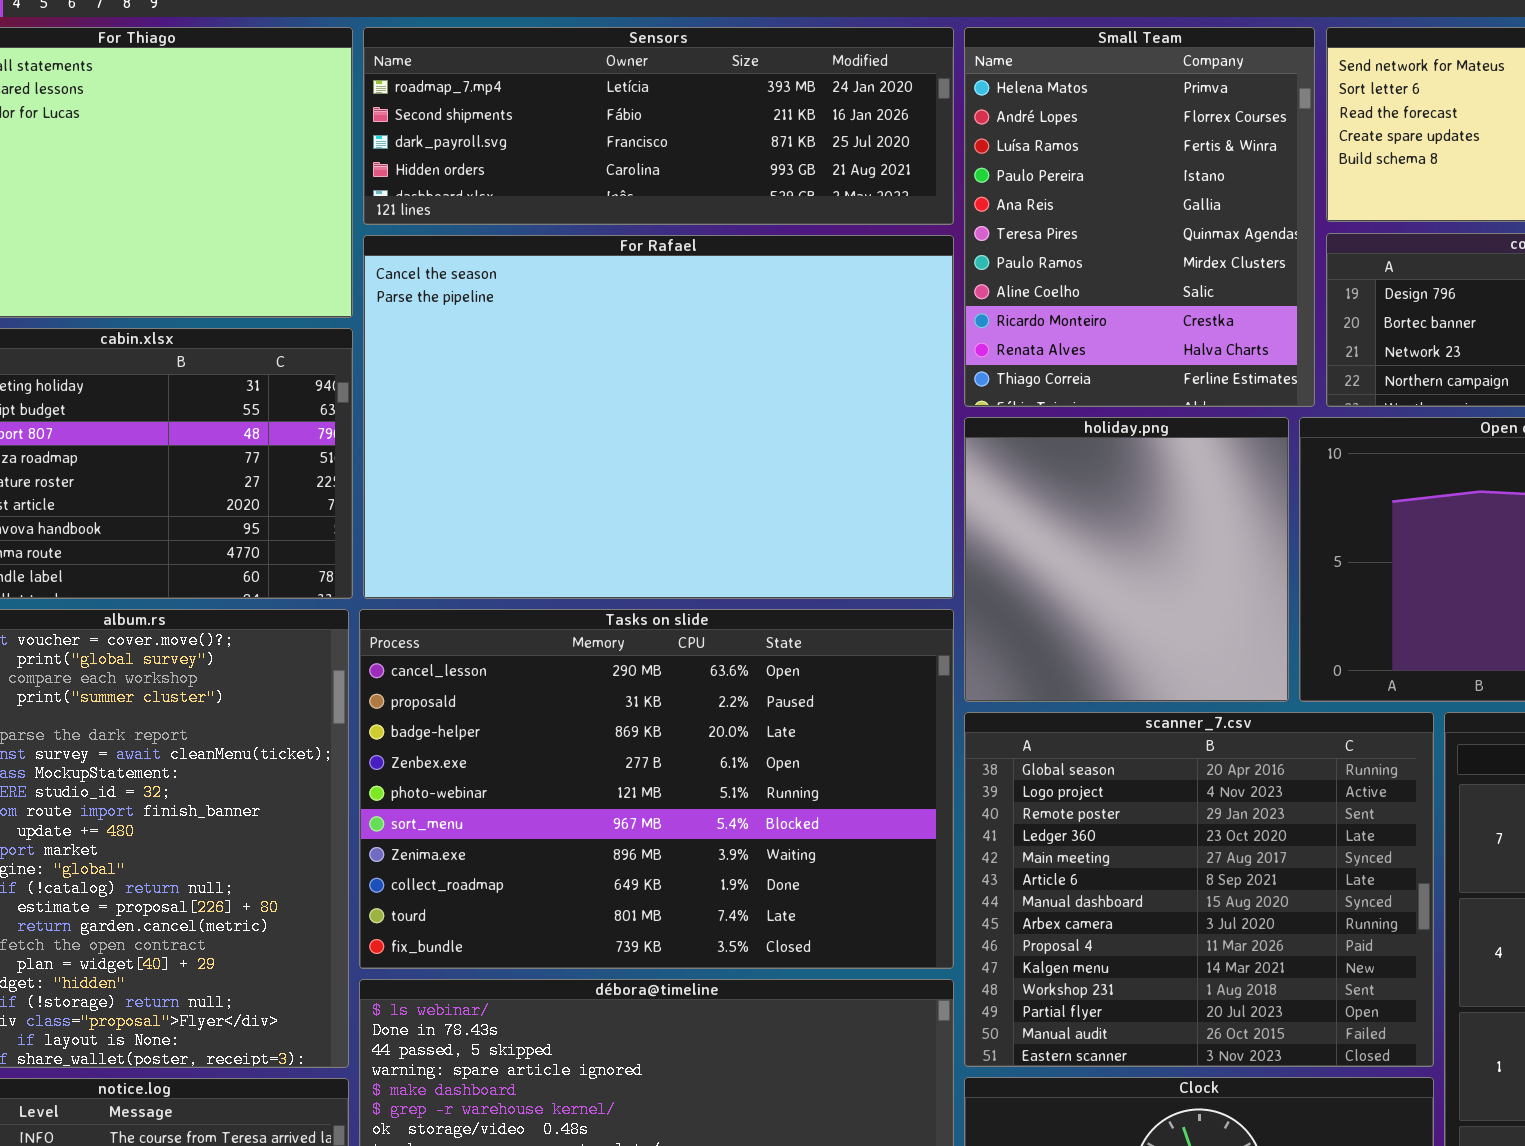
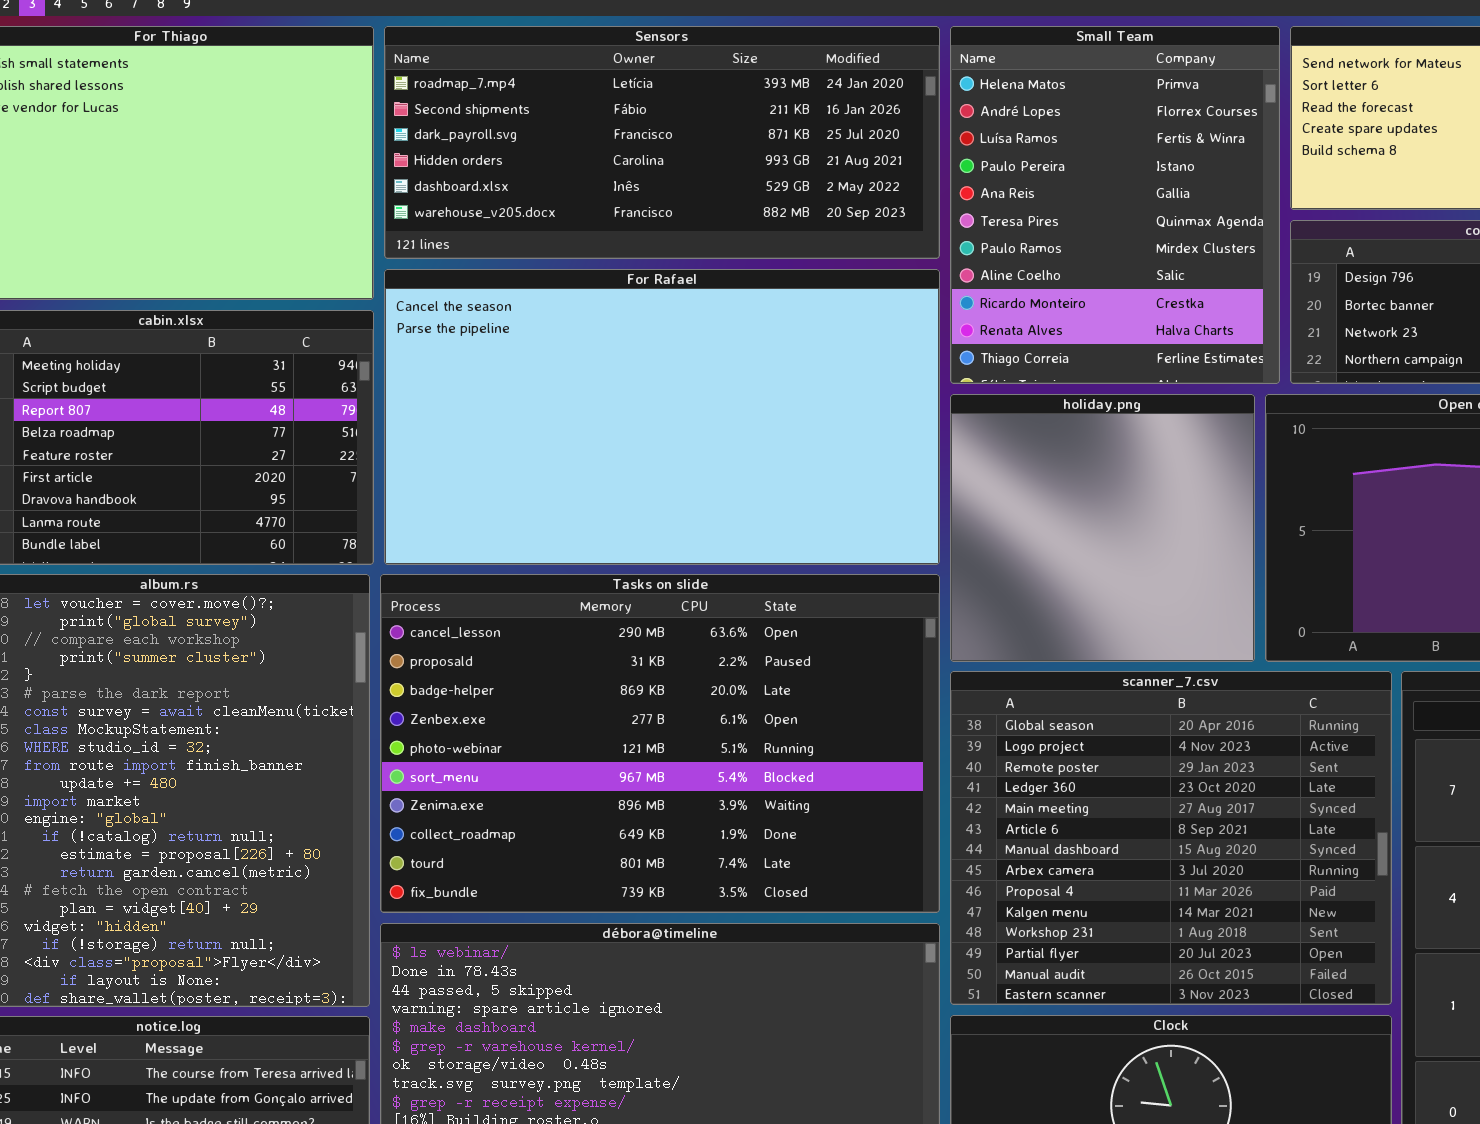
Sensors: [363,27,954,225] -> [384,26,940,259], resized
For Rafael: [363,235,954,599] -> [384,269,940,565], resized

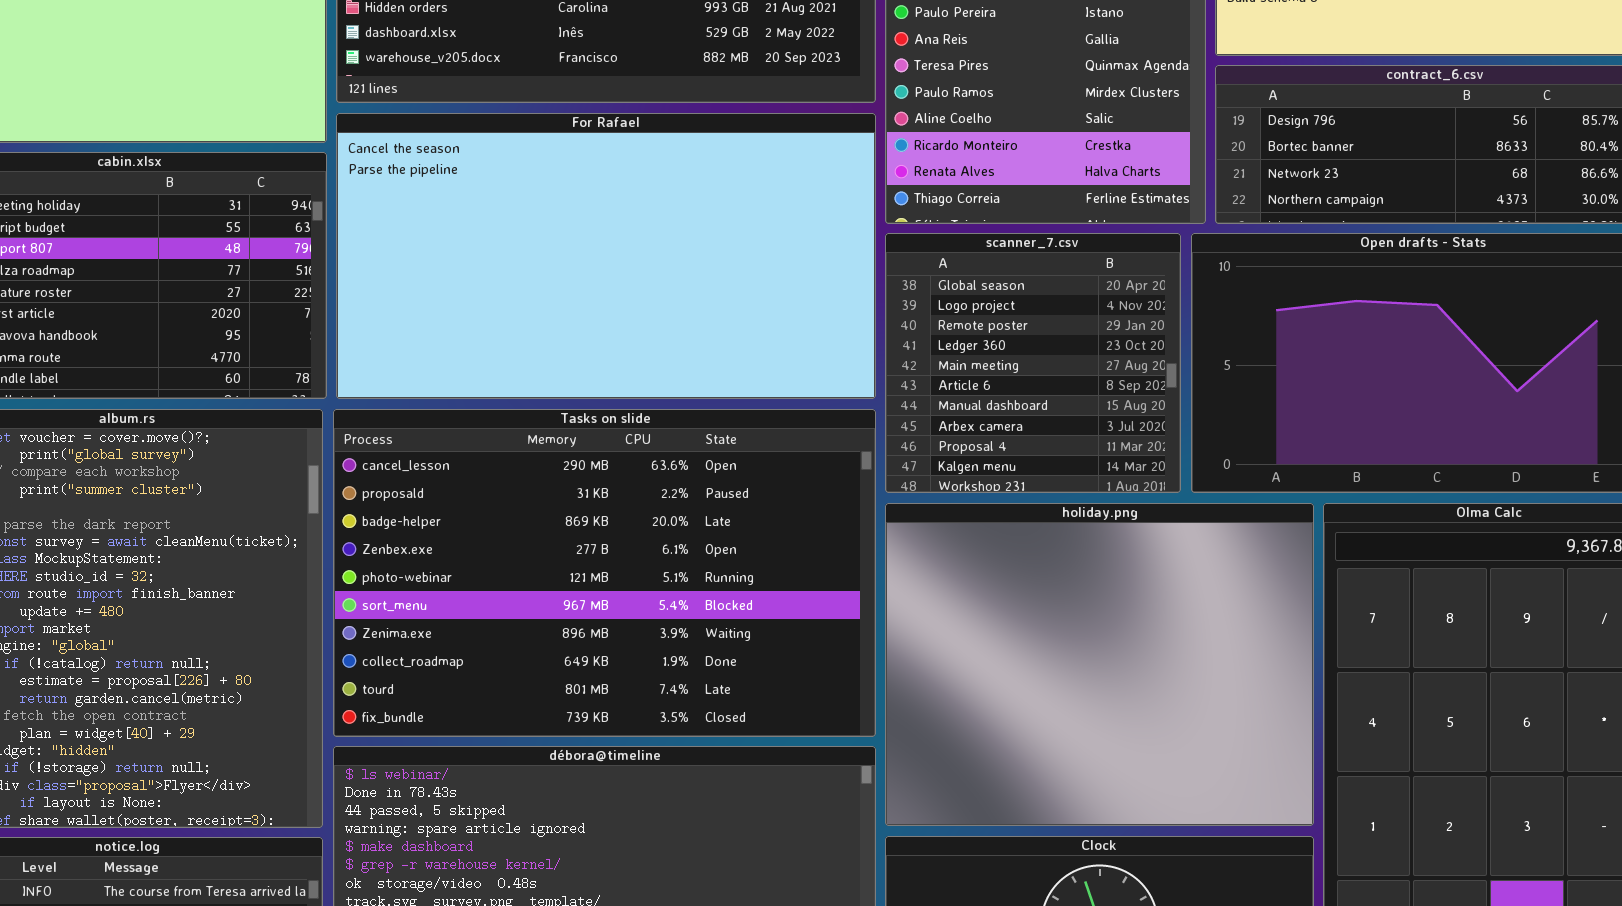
holiday.png: [950,394,1255,662] -> [885,503,1314,826], moved, resized
scanner_7.csv: [950,671,1392,1005] -> [885,233,1181,493], moved, resized

